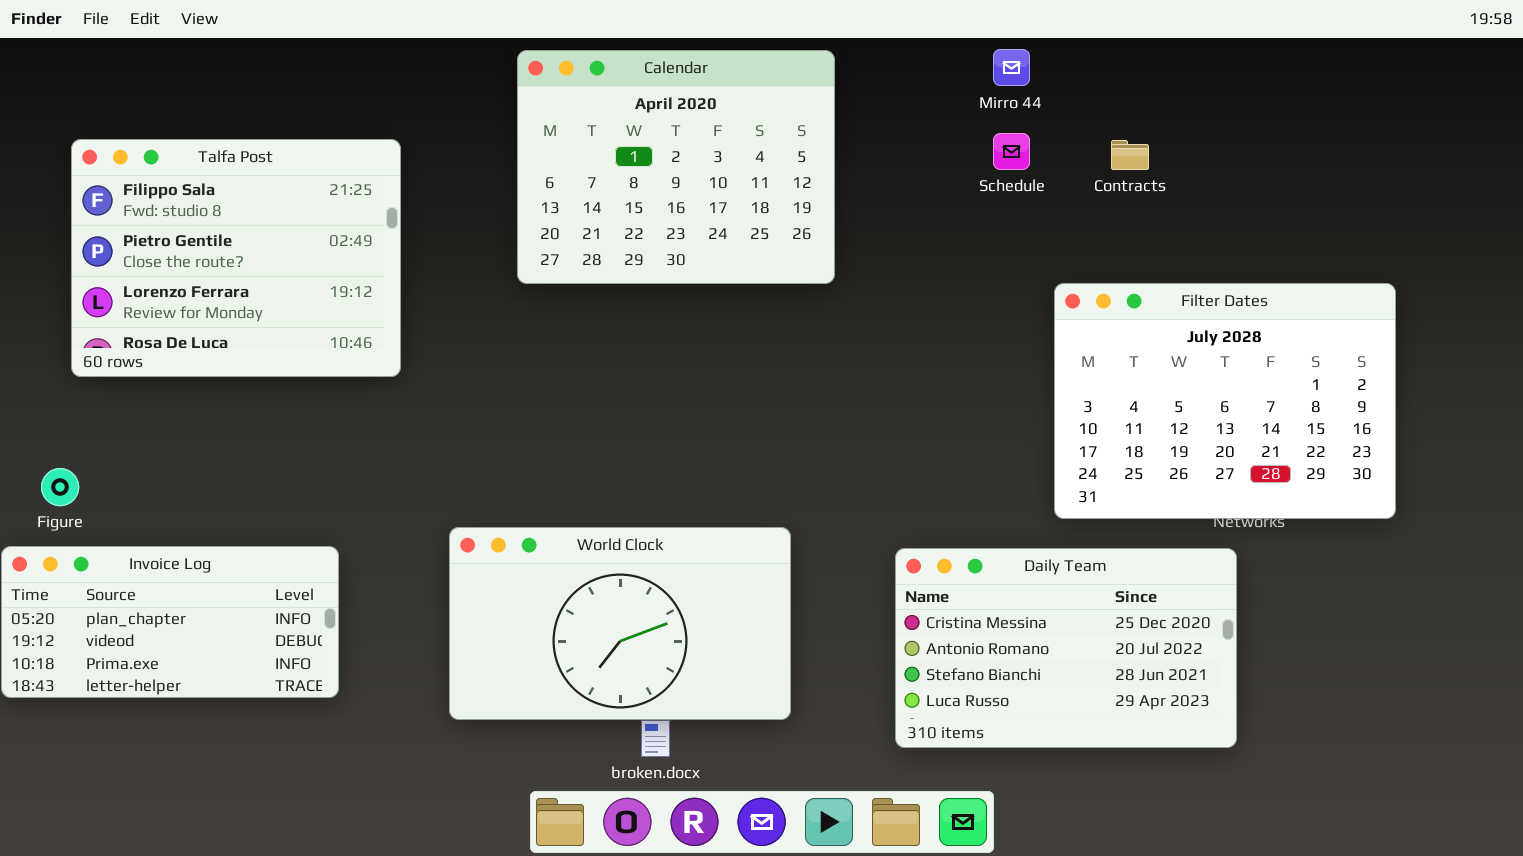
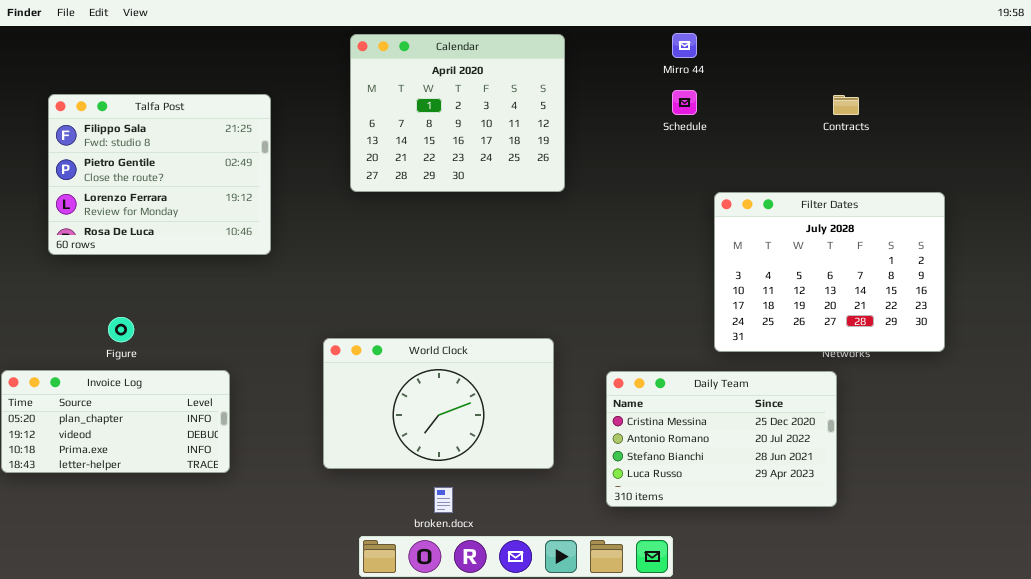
Contracts: [1111,140,1149,170] -> [833,95,859,115], moved
Figure: [41,468,79,506] -> [108,317,134,342], moved
World Clock: [449,527,791,720] -> [323,338,554,469], moved

